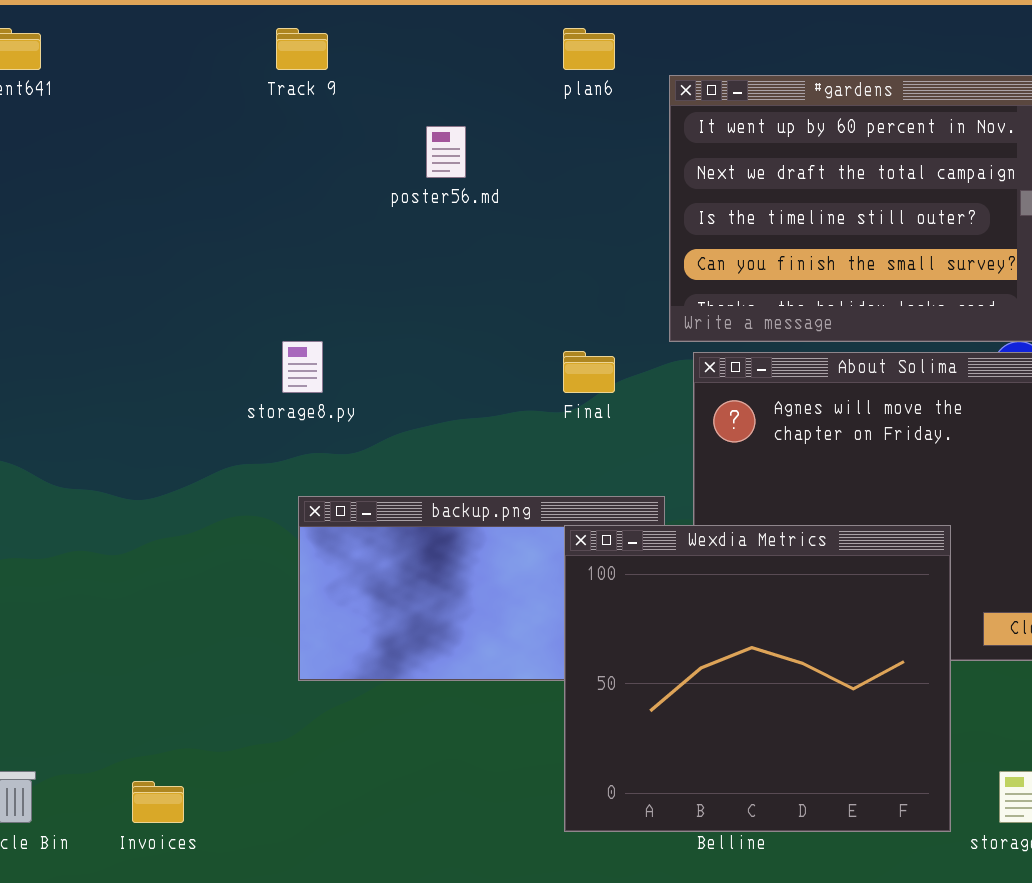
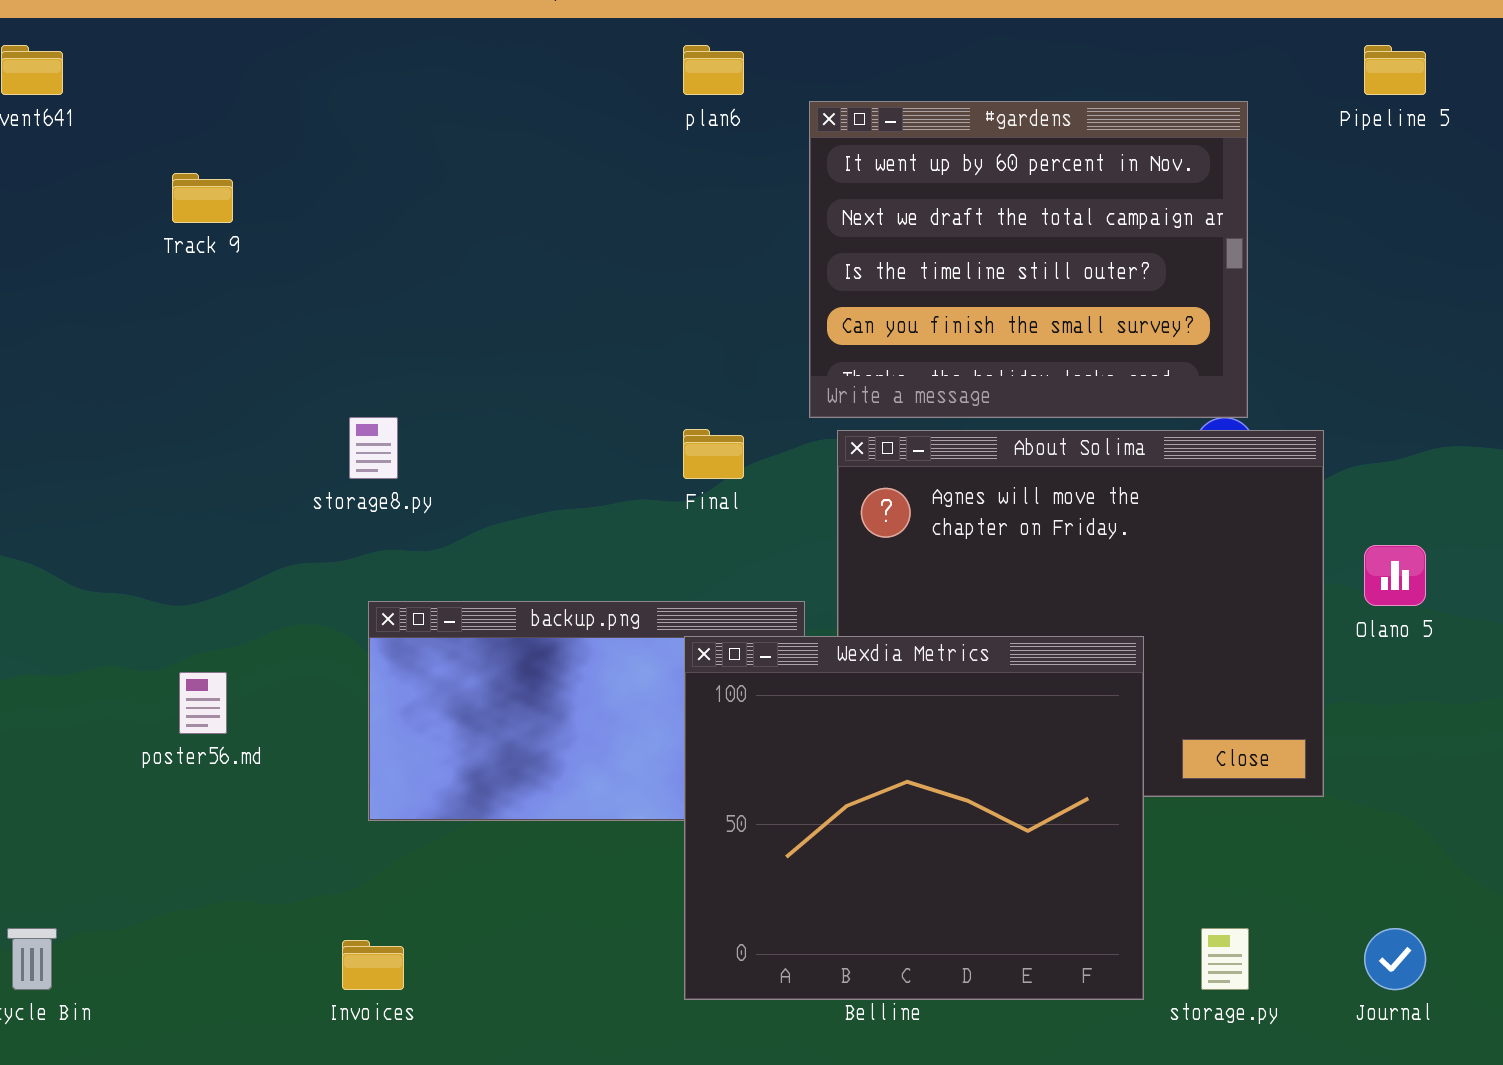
Track 9: [276,28,328,70] -> [172,173,233,223], moved
poster56.md: [426,126,466,178] -> [179,672,227,734], moved
Invoices: [132,781,184,823] -> [342,940,404,990], moved

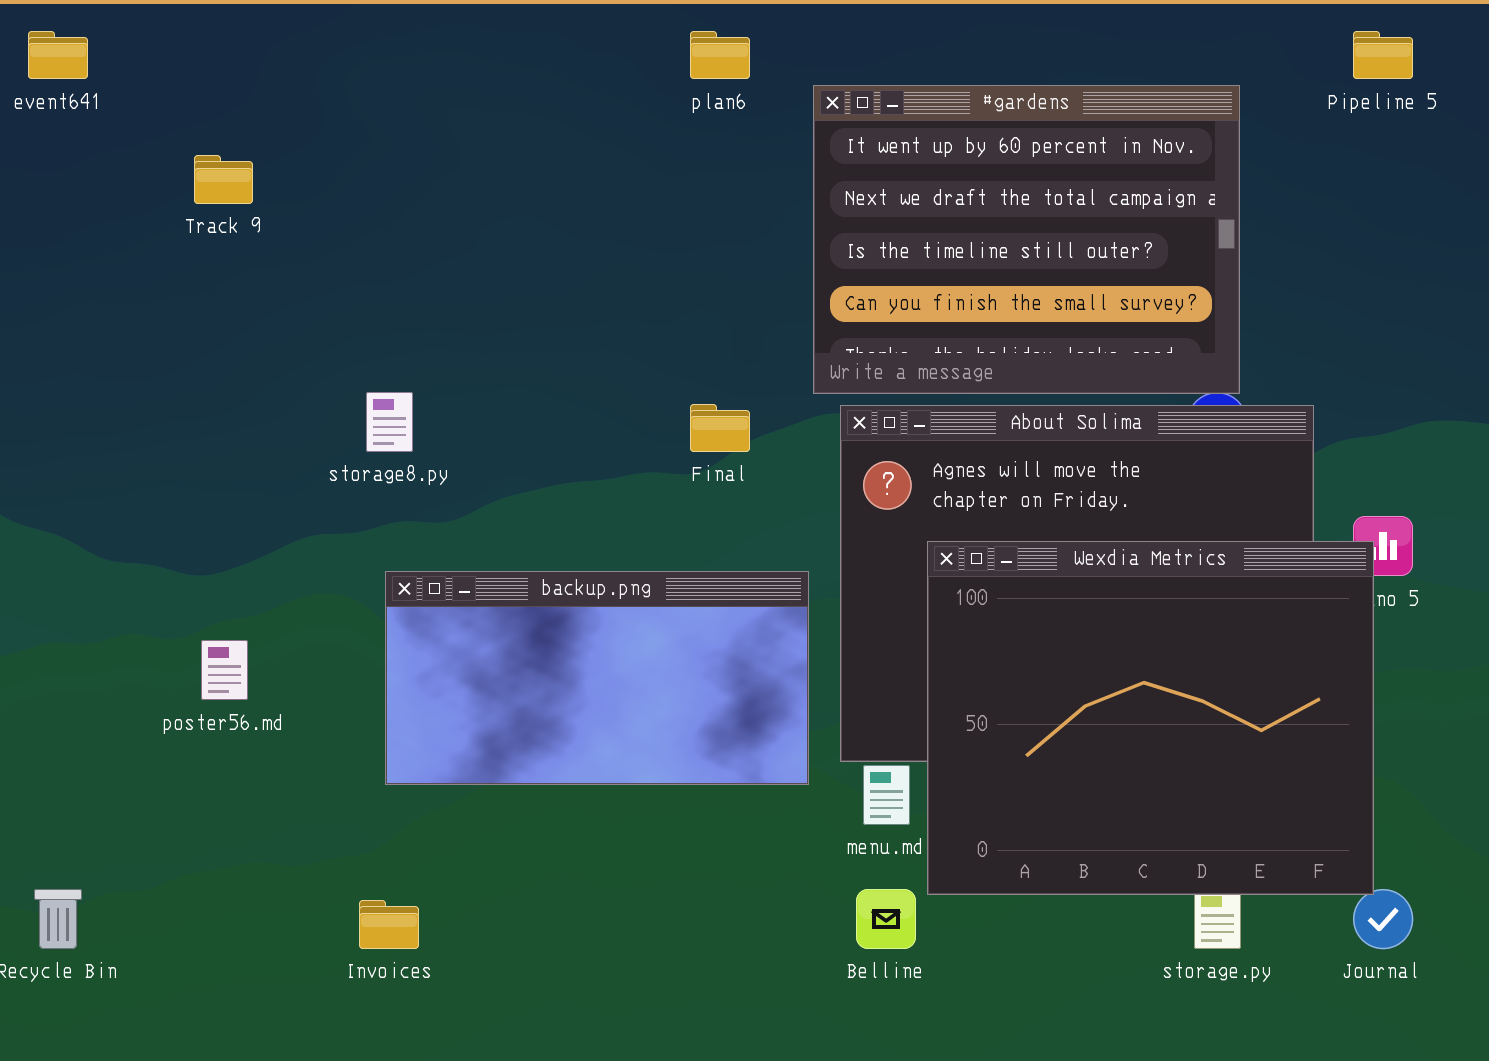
Wexdia Metrics: [684,636,1144,1000] -> [927,541,1374,895], moved

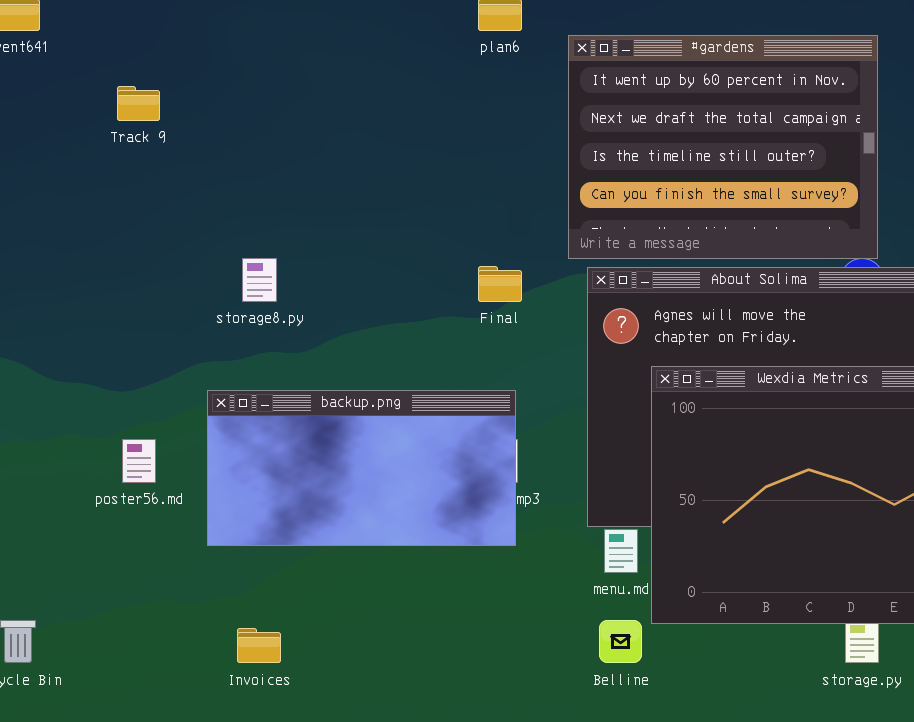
backup.png: [385,571,809,785] -> [207,390,516,546], moved

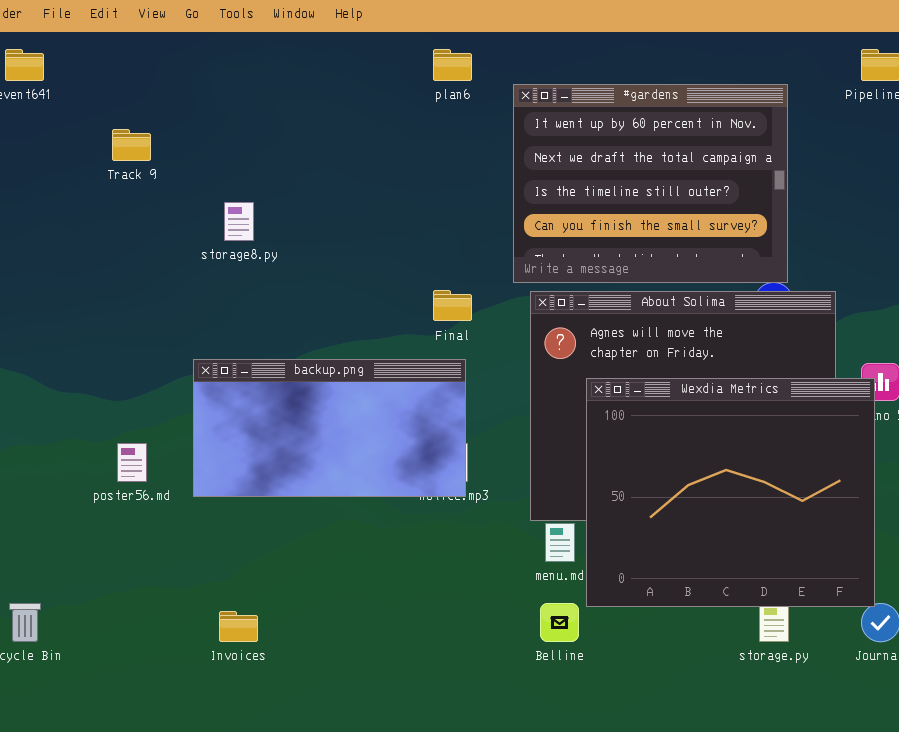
storage8.py: [242,258,277,302] -> [224,202,254,241], moved
backup.png: [207,390,516,546] -> [193,359,466,497], moved

